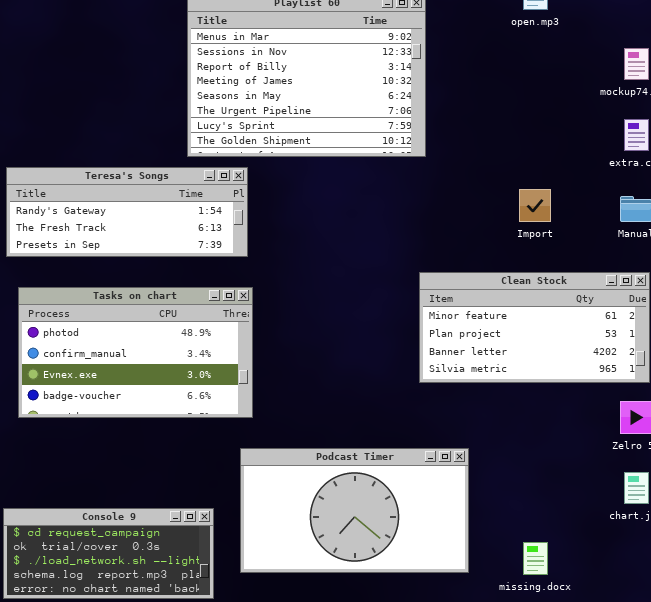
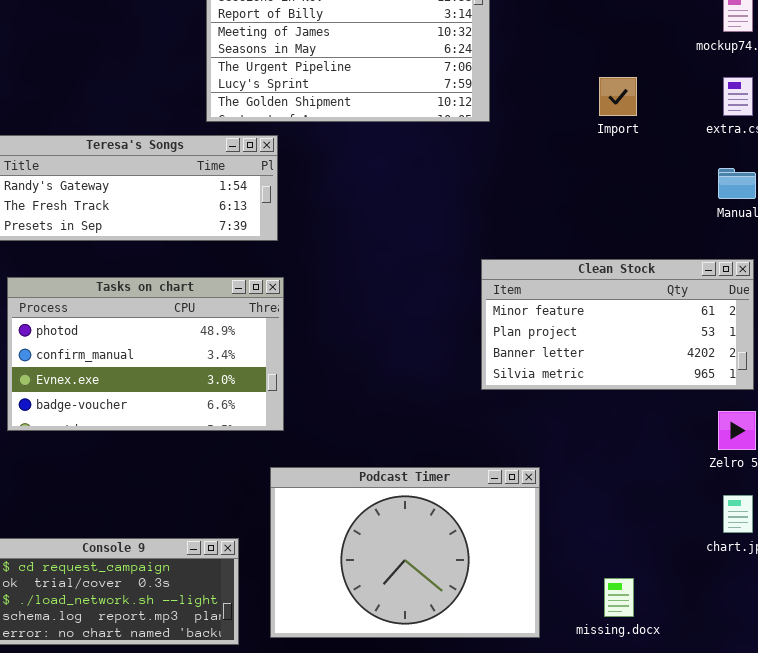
Import: [519,189,551,222] -> [599,77,637,116], moved
Podcast Timer: [240,448,469,573] -> [270,467,540,638], resized

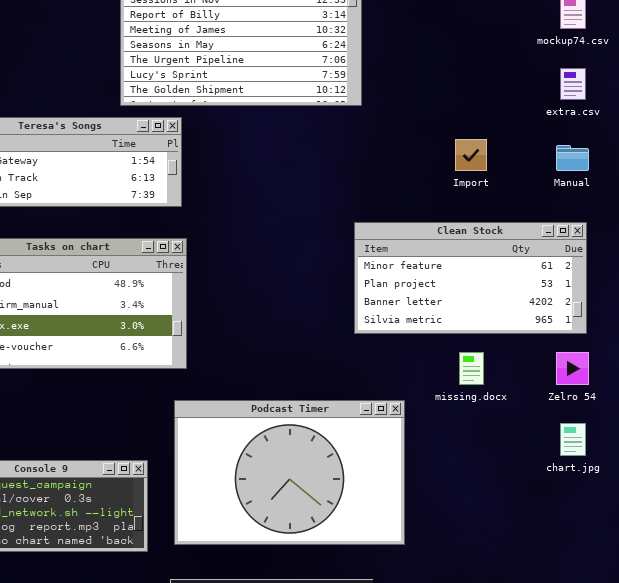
Import: [599,77,637,116] -> [455,139,487,171], moved
missing.docx: [604,578,634,617] -> [459,352,484,385], moved

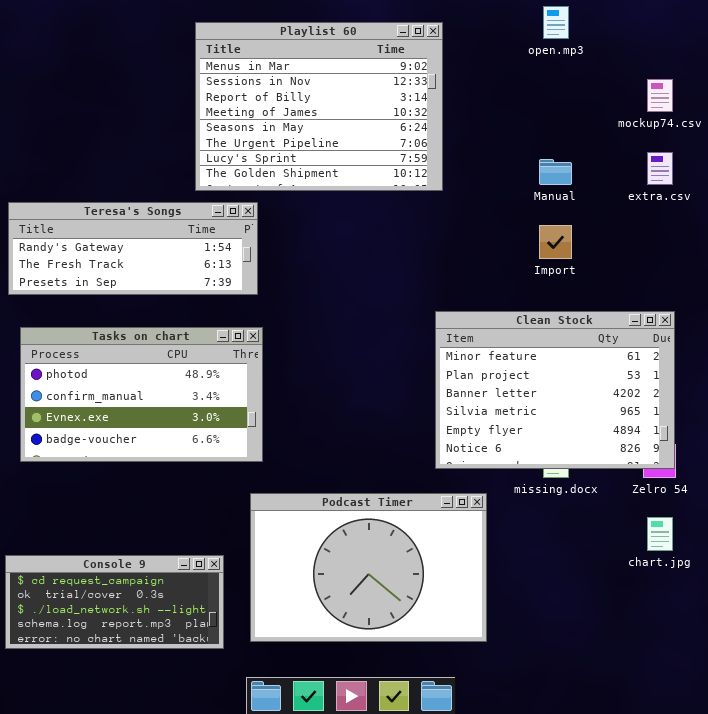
Manual: [556,145,589,171] -> [539,159,572,185], moved
Clean Stock: [354,222,587,334] -> [435,311,675,469], resized

